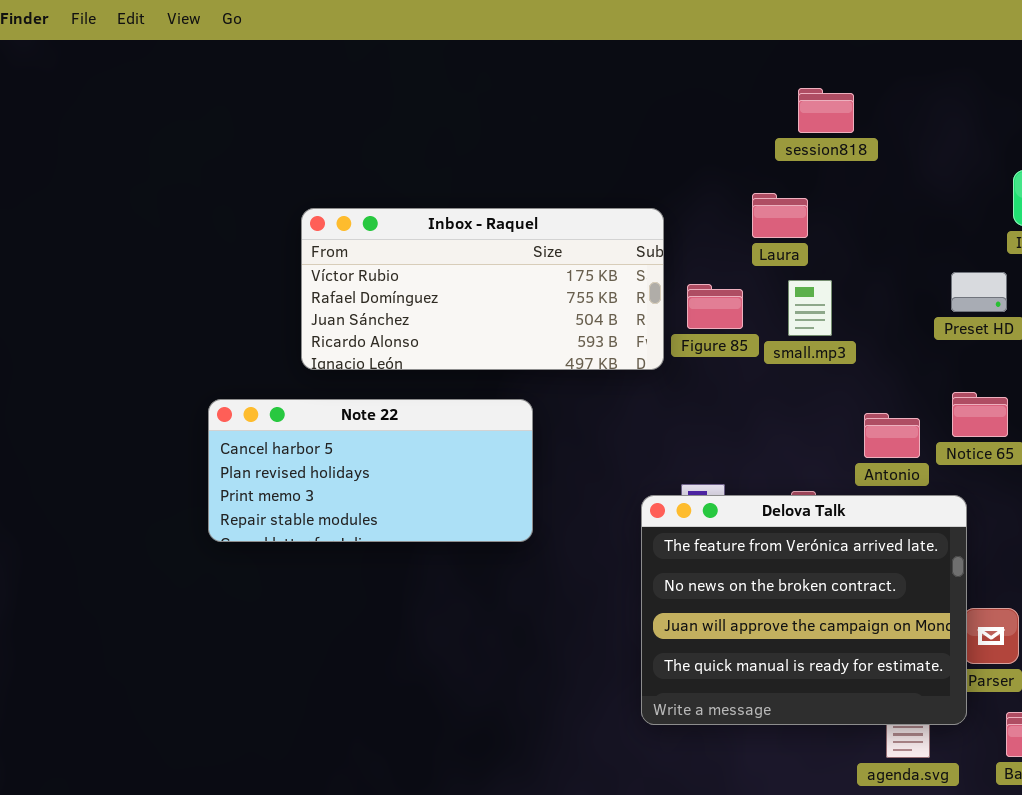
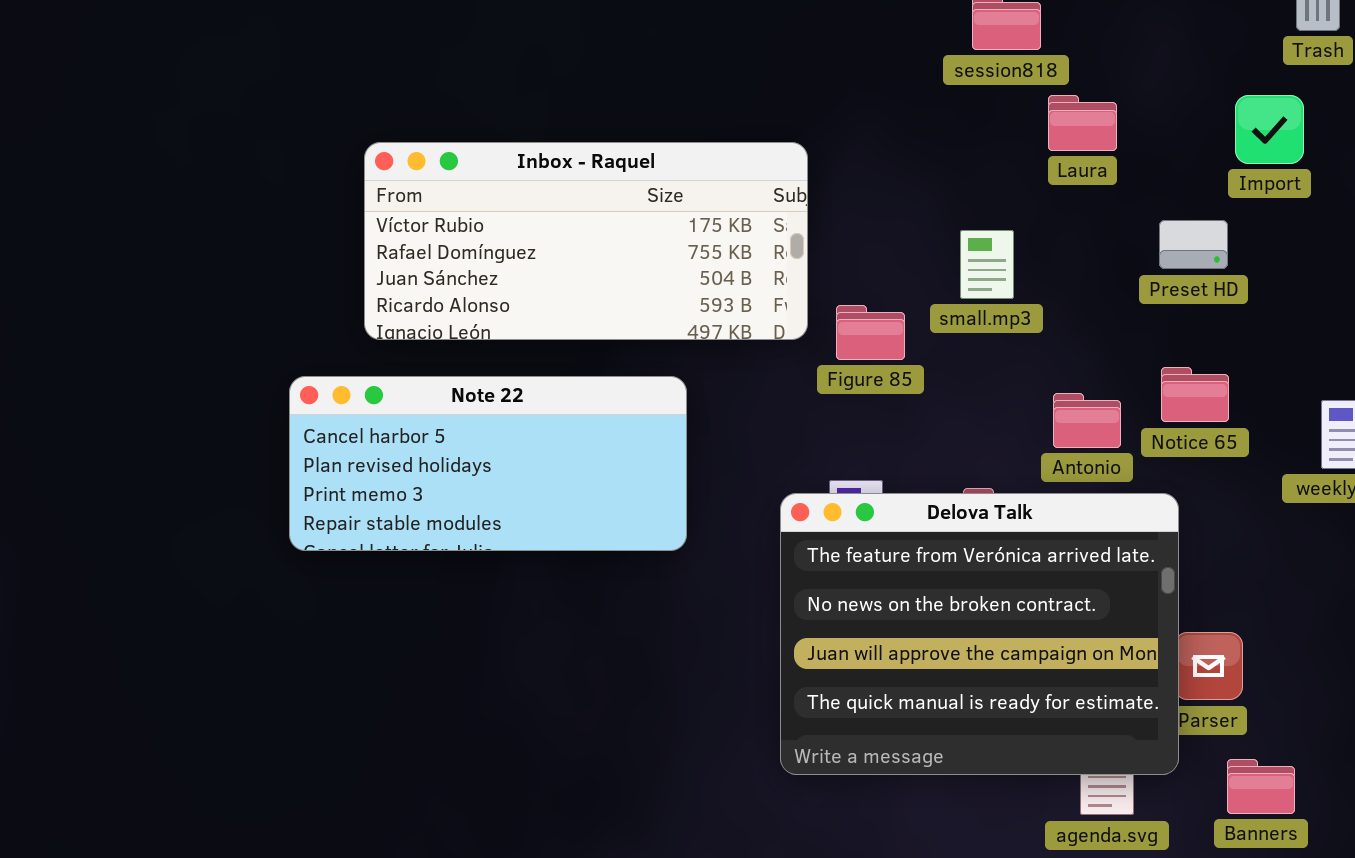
Laura: [752,193,808,238] -> [1048,95,1117,151], moved
Figure 85: [687,284,743,329] -> [836,305,905,360], moved
Note 22: [208,399,533,542] -> [289,376,687,551], moved

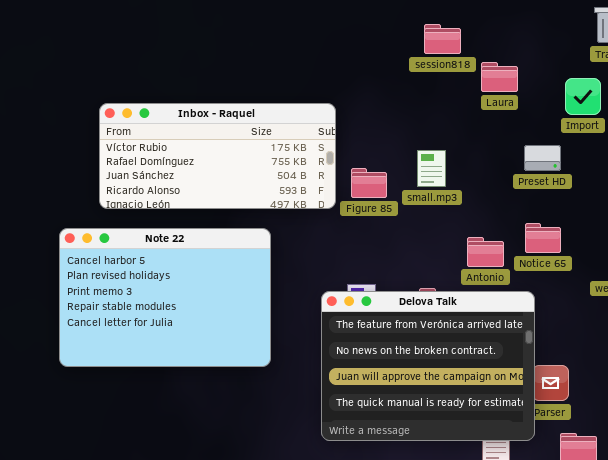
Laura: [1048,95,1117,151] -> [481,62,518,92], moved
Figure 85: [836,305,905,360] -> [351,168,387,198], moved
Note 22: [289,376,687,551] -> [59,228,271,367], resized

